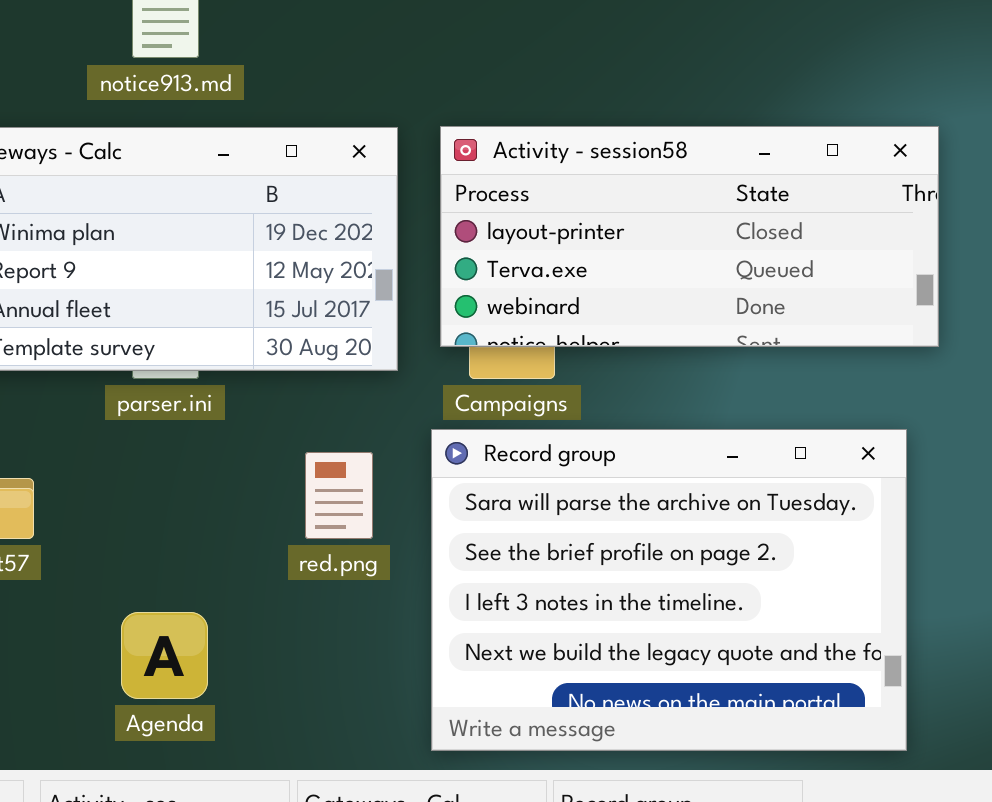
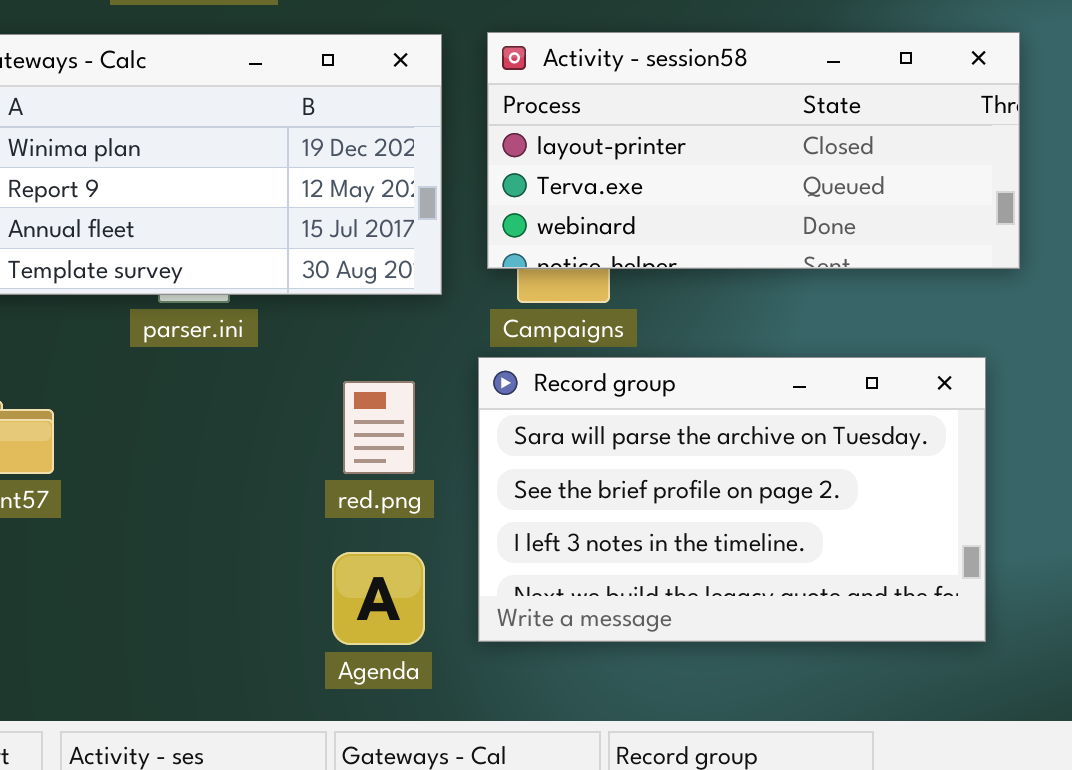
Record group: [431,429,907,751] -> [478,357,986,642], resized
Agenda: [121,612,208,699] -> [332,552,425,645], moved

